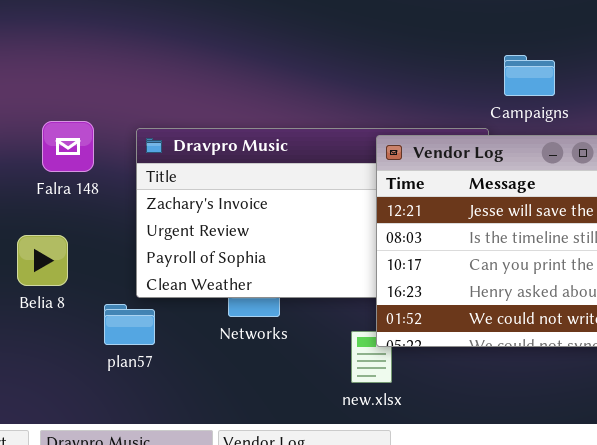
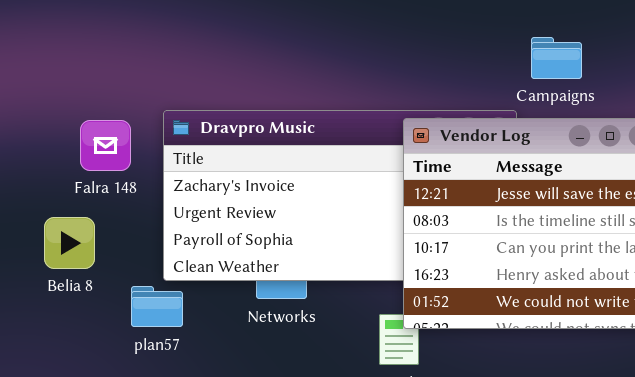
Falra 148: [42,121,94,172] -> [80,120,131,171], moved

